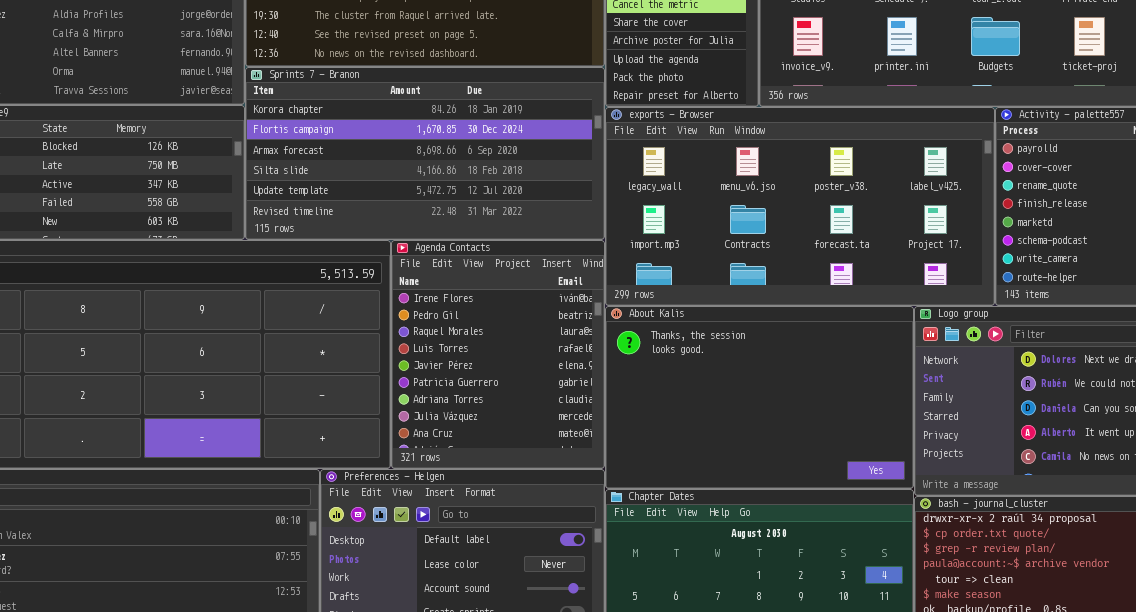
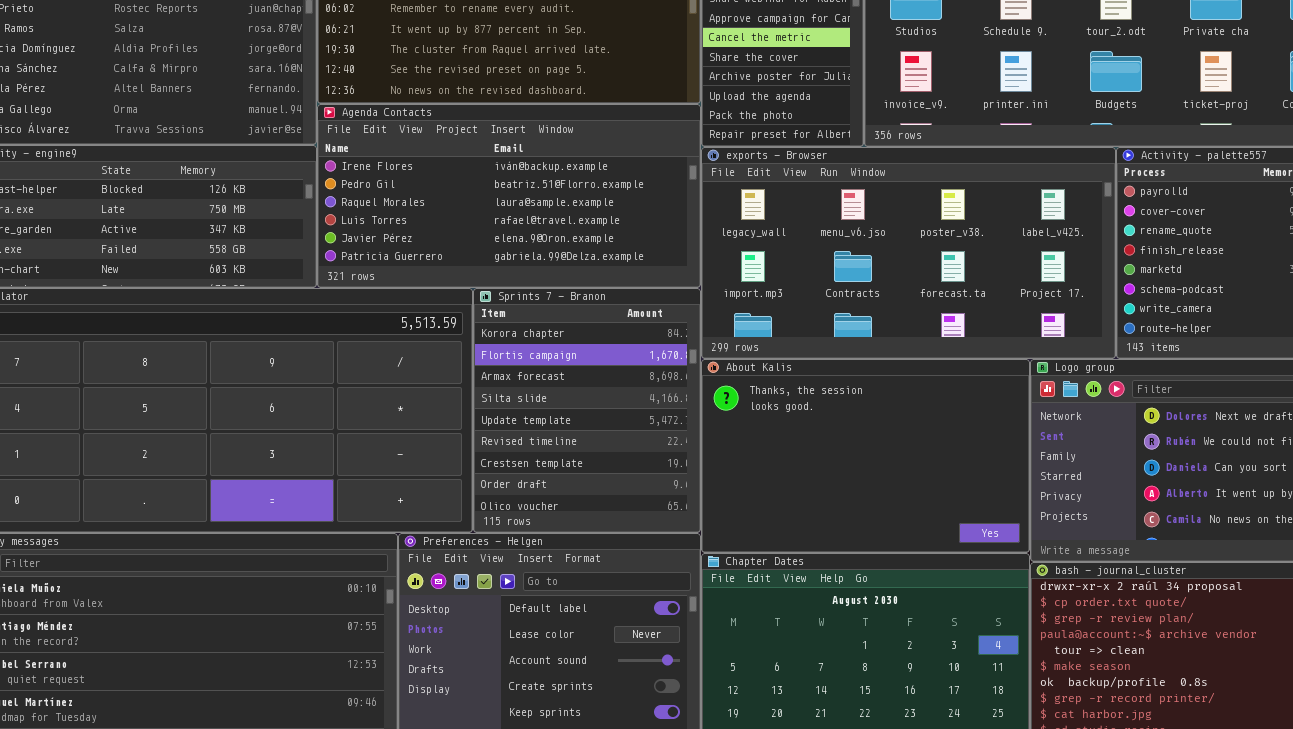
Sprints 7 - Branon: [245,67,605,240] -> [473,288,701,533], moved, resized
Agenda Contacts: [391,240,605,469] -> [317,104,701,288], moved, resized

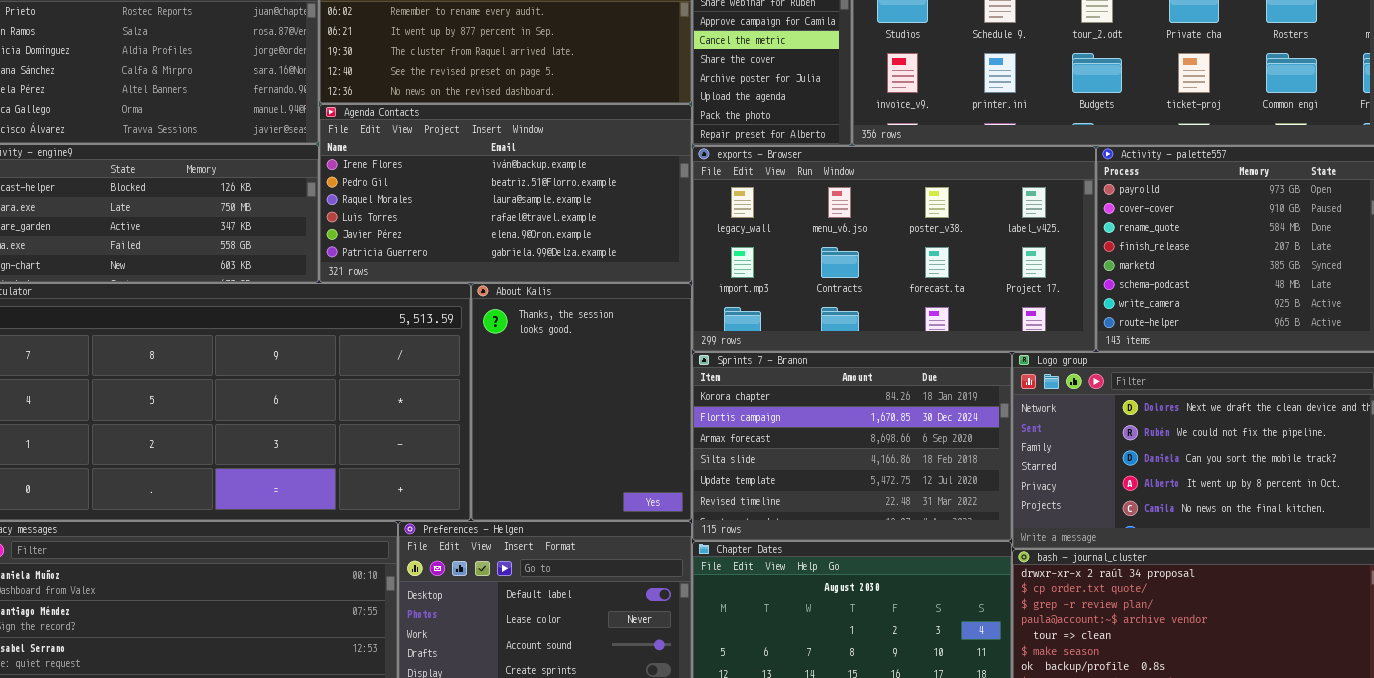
Sprints 7 - Branon: [473,288,701,533] -> [692,352,1012,541], moved, resized
About Kalis: [701,359,1030,553] -> [471,283,692,521], moved, resized

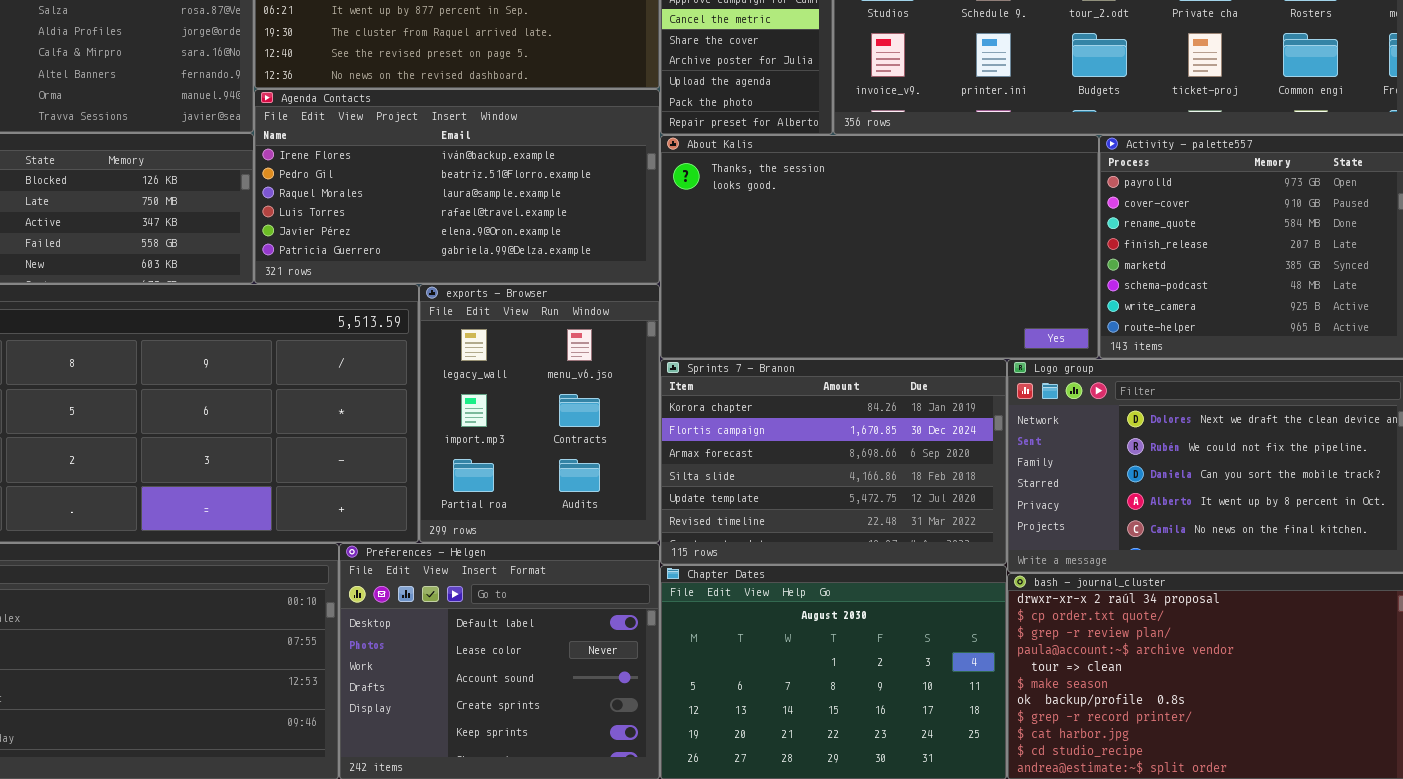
exports - Browser: [692,146,1096,352] -> [419,284,660,543], moved, resized
About Kalis: [471,283,692,521] -> [660,135,1099,359], moved, resized

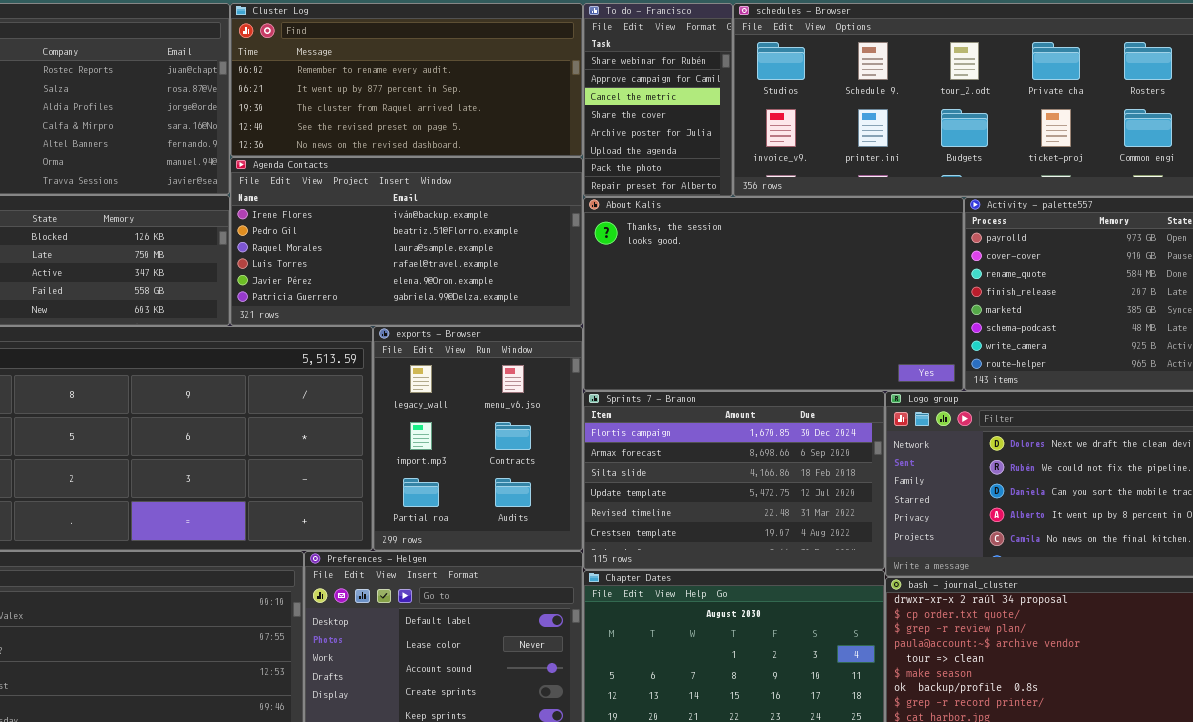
Sprints 7 - Branon: [660,359,1007,565] -> [583,391,885,570], scrolled down 1 row

